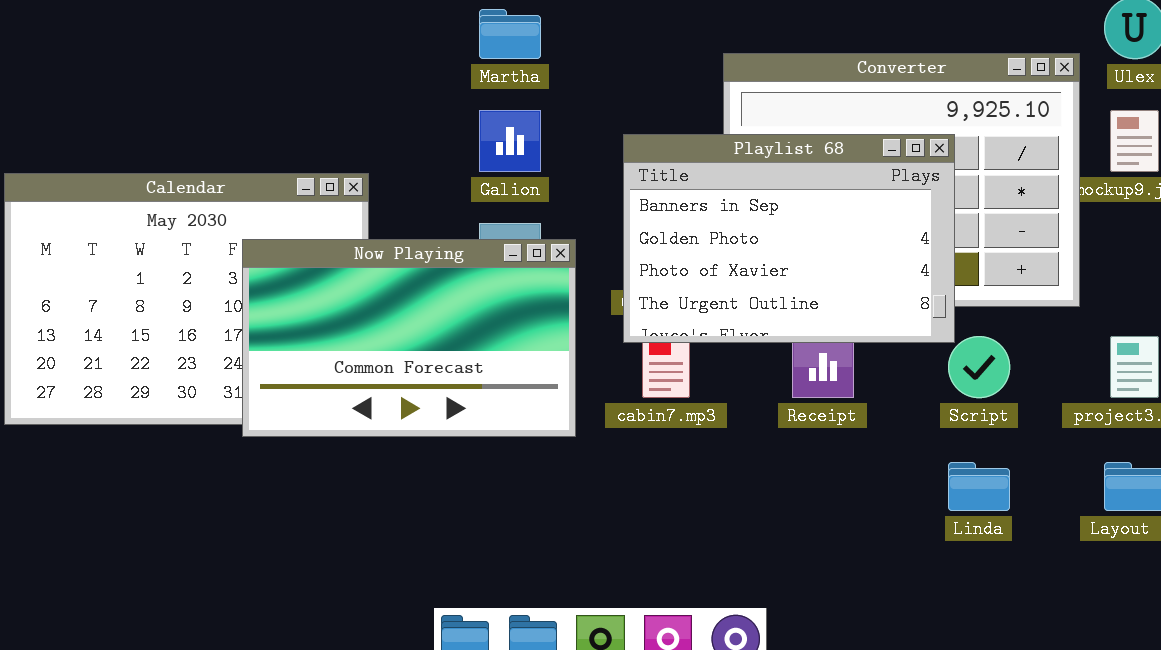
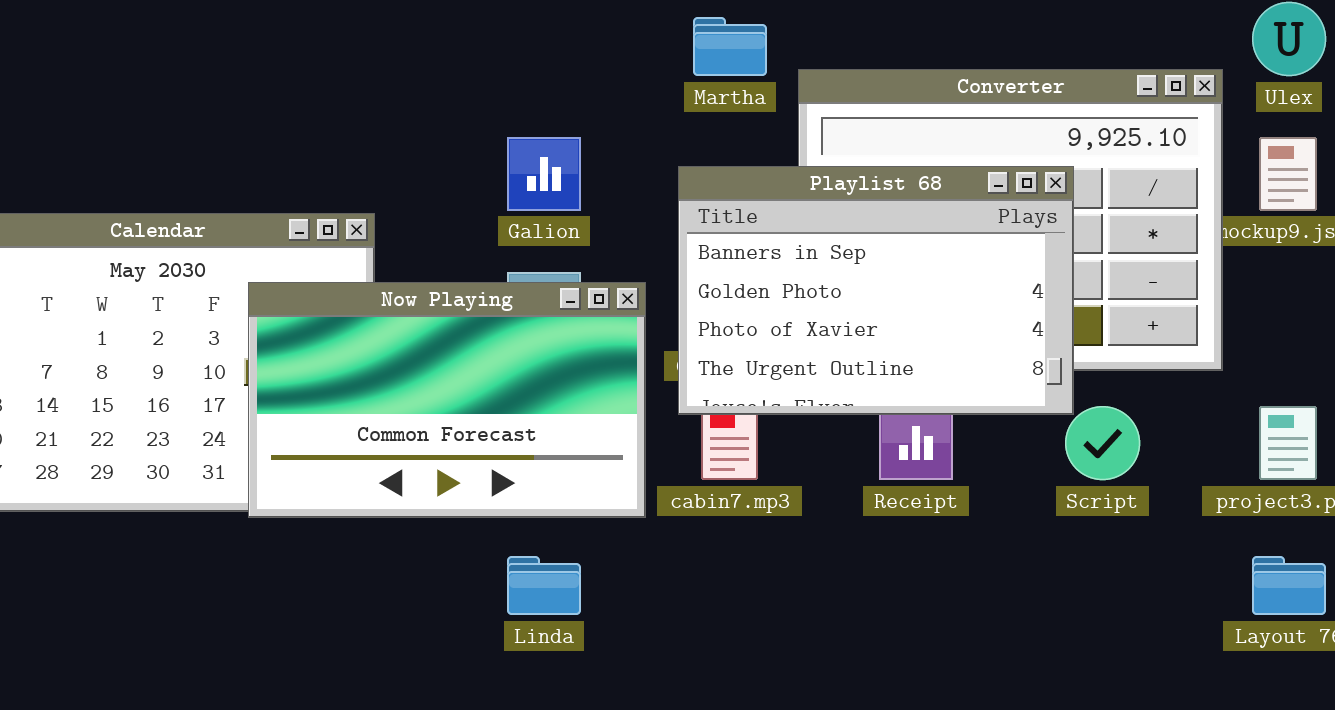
Martha: [479,9,541,59] -> [693,17,767,76], moved
Now Playing: [242,239,576,437] -> [248,282,646,518], moved
Linda: [948,462,1010,511] -> [507,556,581,615], moved

